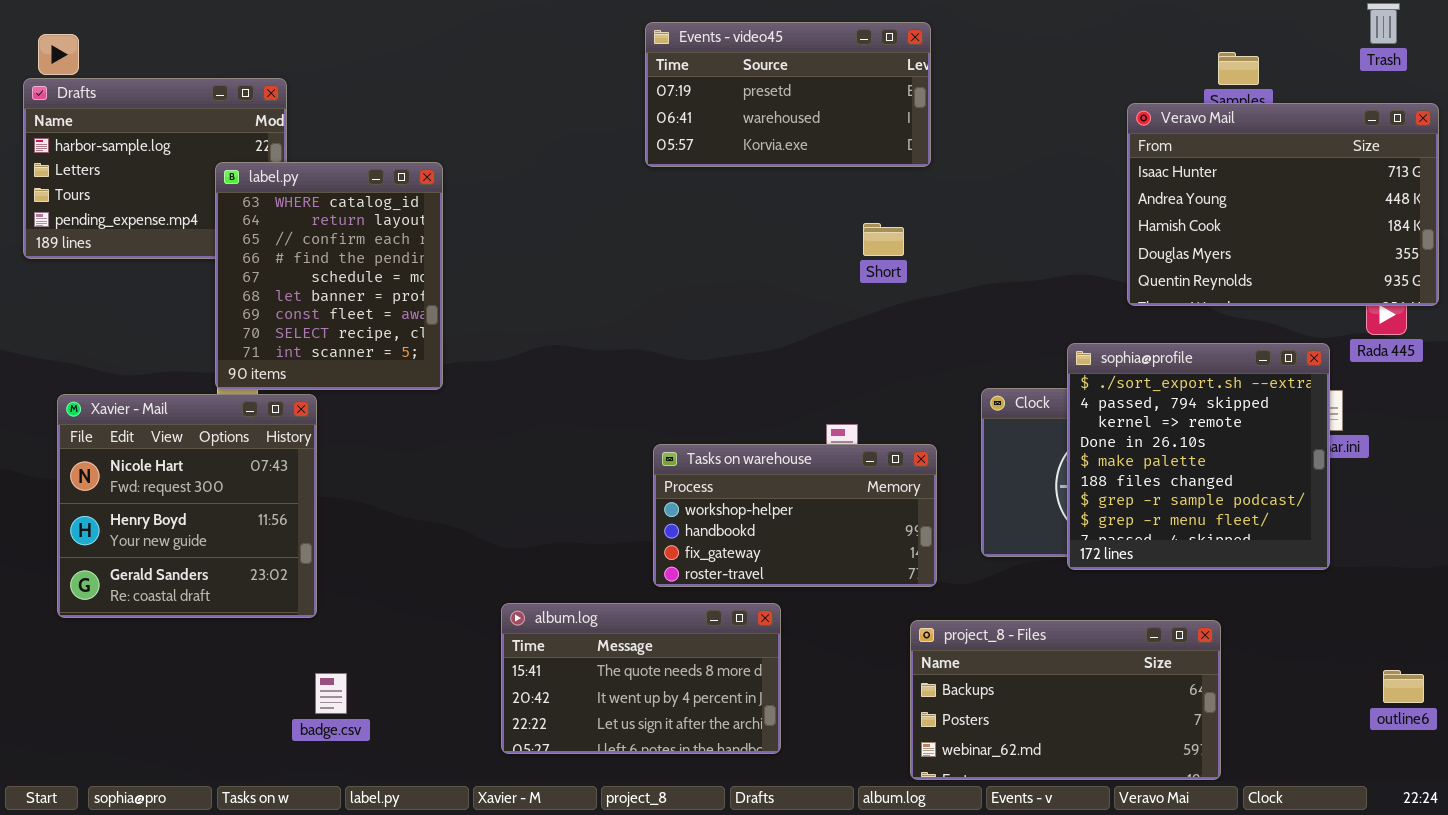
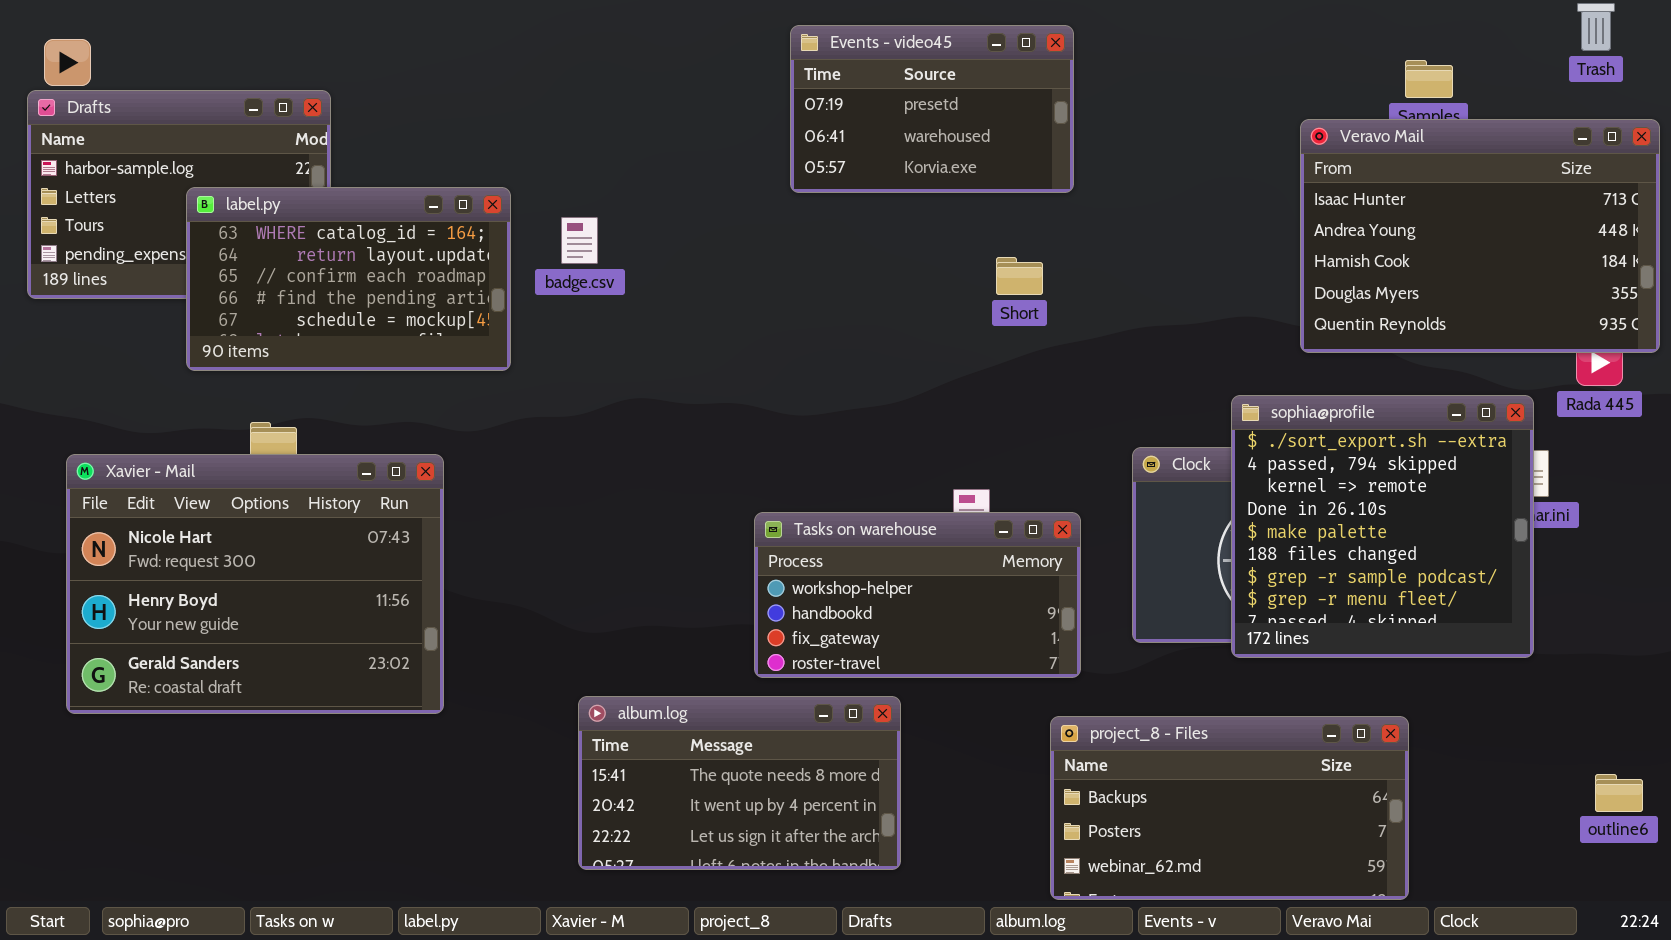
Events - video45: [645,22,931,167] -> [790,25,1074,193], resized
label.py: [215,162,443,390] -> [186,187,511,371], resized
Xavier - Mail: [57,394,317,618] -> [66,454,444,714], resized
badge.csv: [315,673,347,714] -> [561,217,598,264], moved

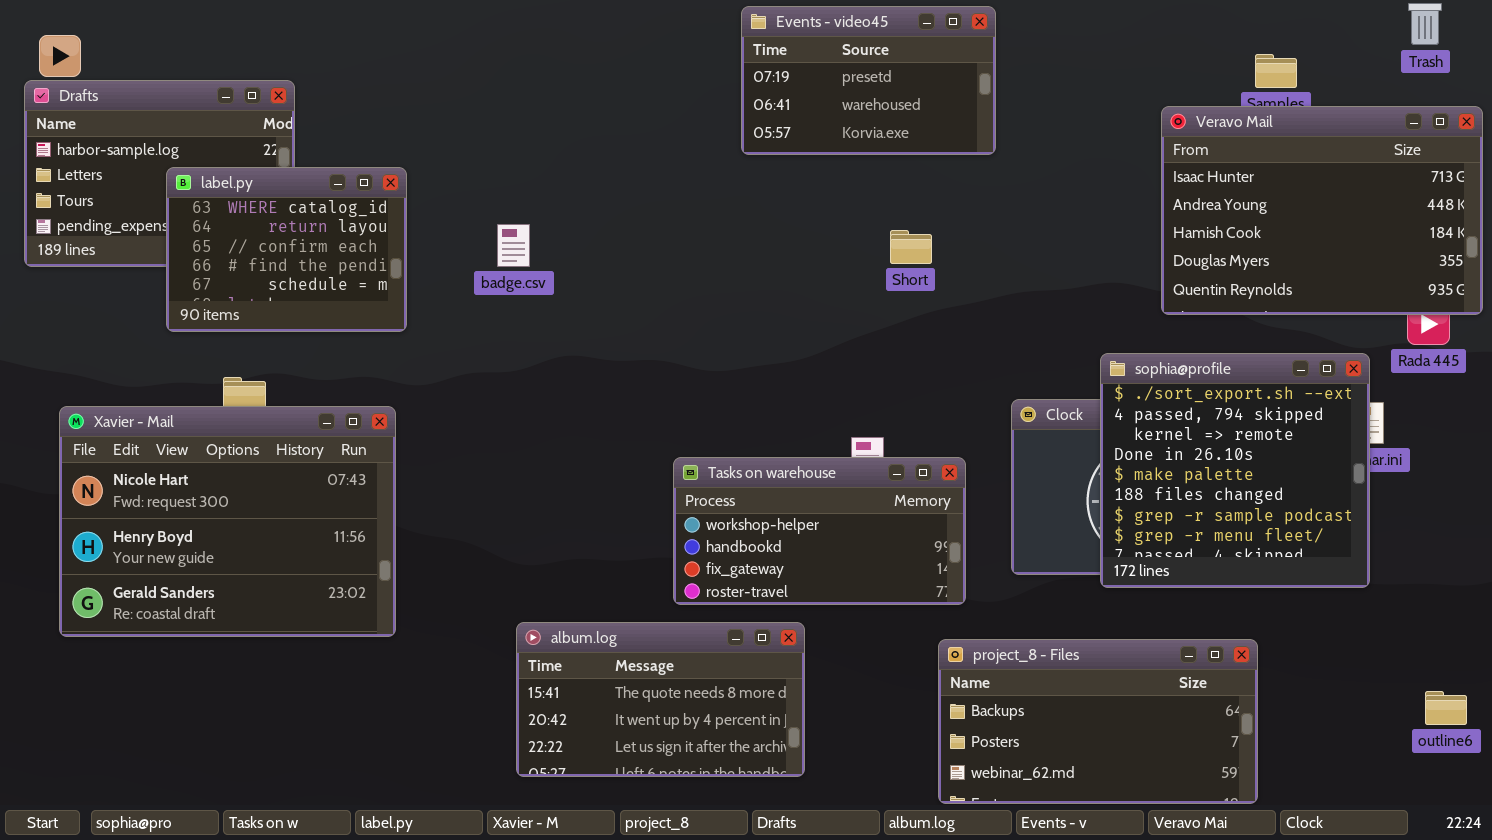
Events - video45: [790,25,1074,193] -> [741,6,996,155], moved
label.py: [186,187,511,371] -> [166,167,407,332], resized
badge.csv: [561,217,598,264] -> [497,224,530,267], moved

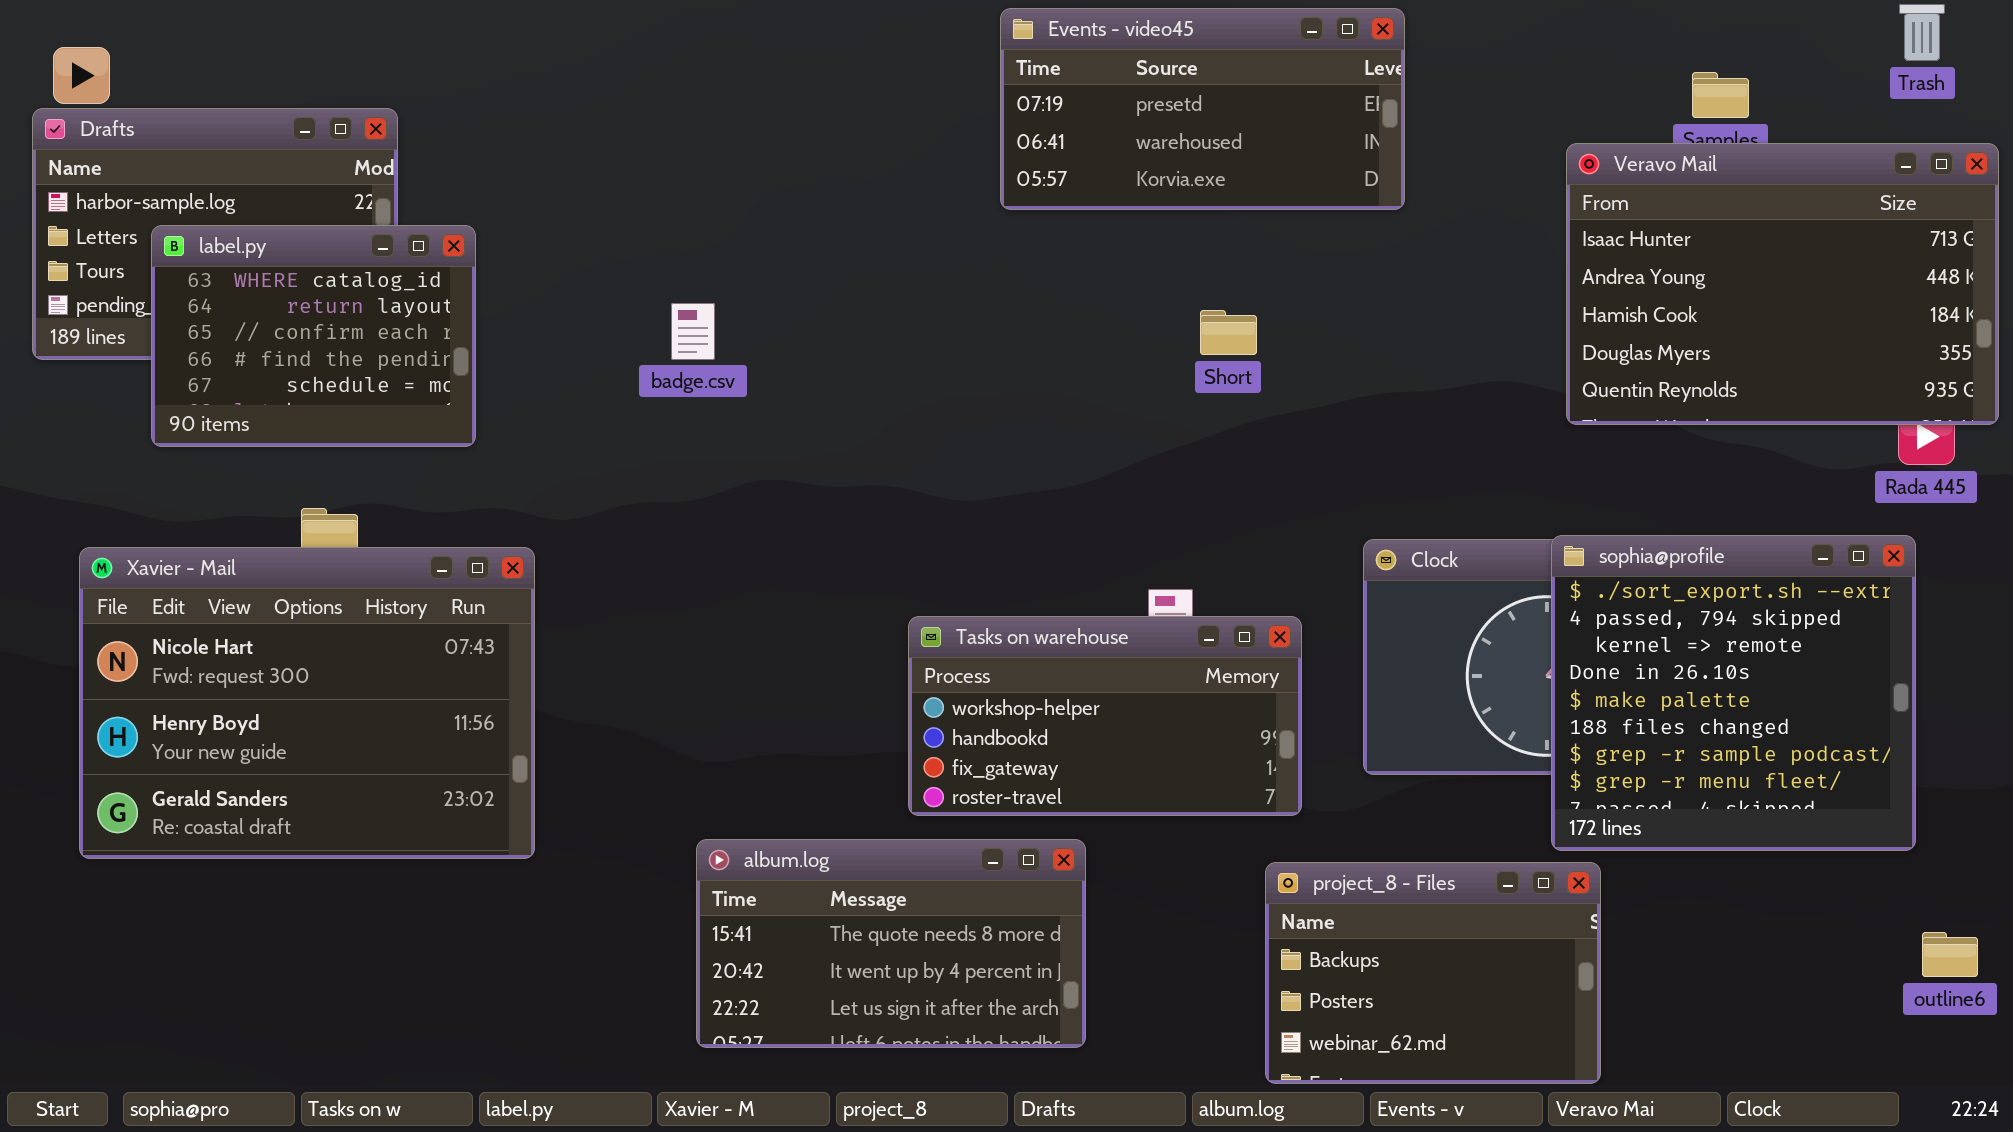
Events - video45: [741,6,996,155] -> [1000,8,1405,210], resized
label.py: [166,167,407,332] -> [151,225,476,447], moved
sophia@profile: [1100,353,1370,588] -> [1551,535,1916,851], moved
project_8 - Files: [938,639,1258,804] -> [1265,862,1601,1084], resized

